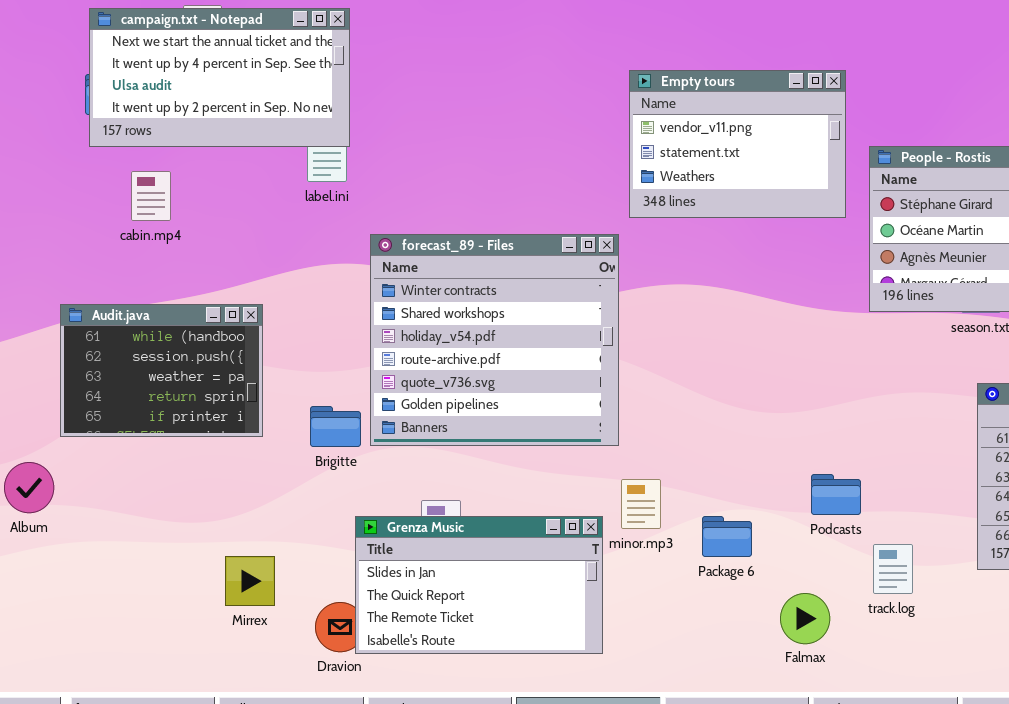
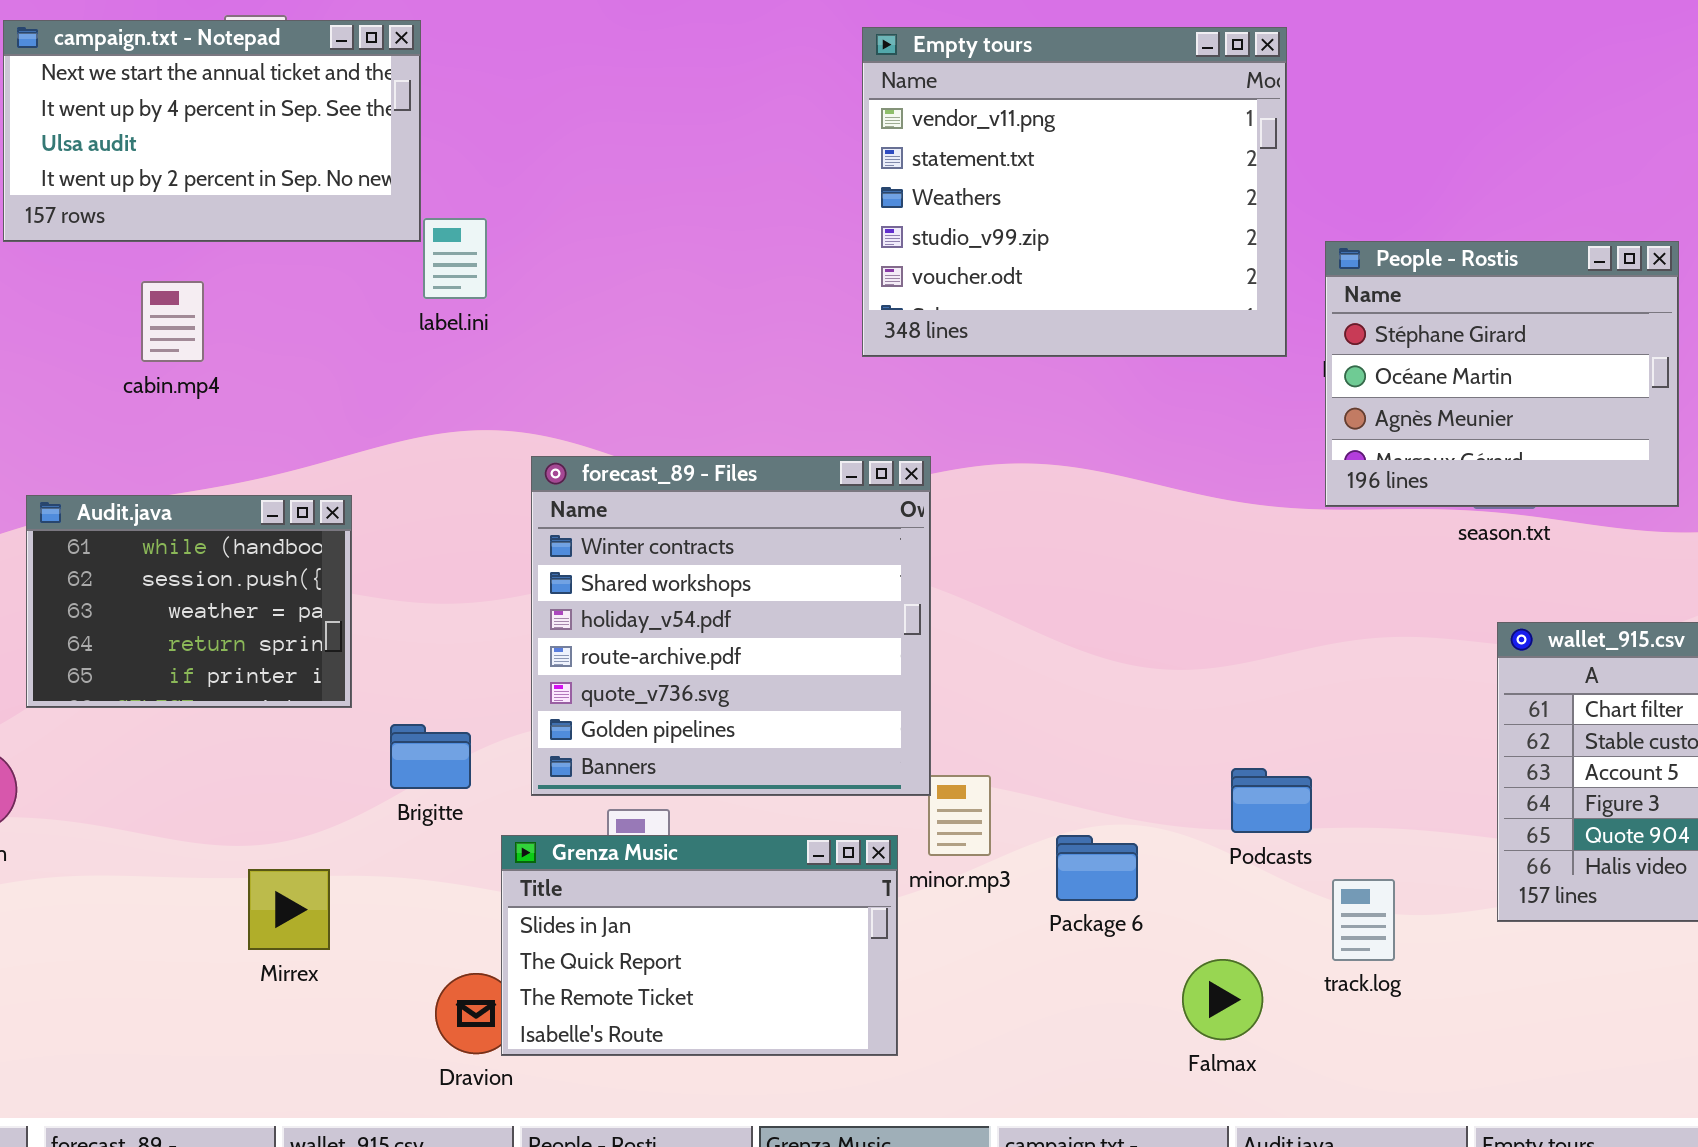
campaign.txt - Notepad: [89,8,350,147] -> [3,20,421,242], moved
Empty tours: [629,70,846,218] -> [862,27,1287,357], resized
forecast_89 - Files: [370,234,619,446] -> [531,456,931,796], moved
Brigitte: [310,406,361,447] -> [390,724,471,789], moved
Mirrex: [225,556,275,606] -> [248,869,330,950], moved

